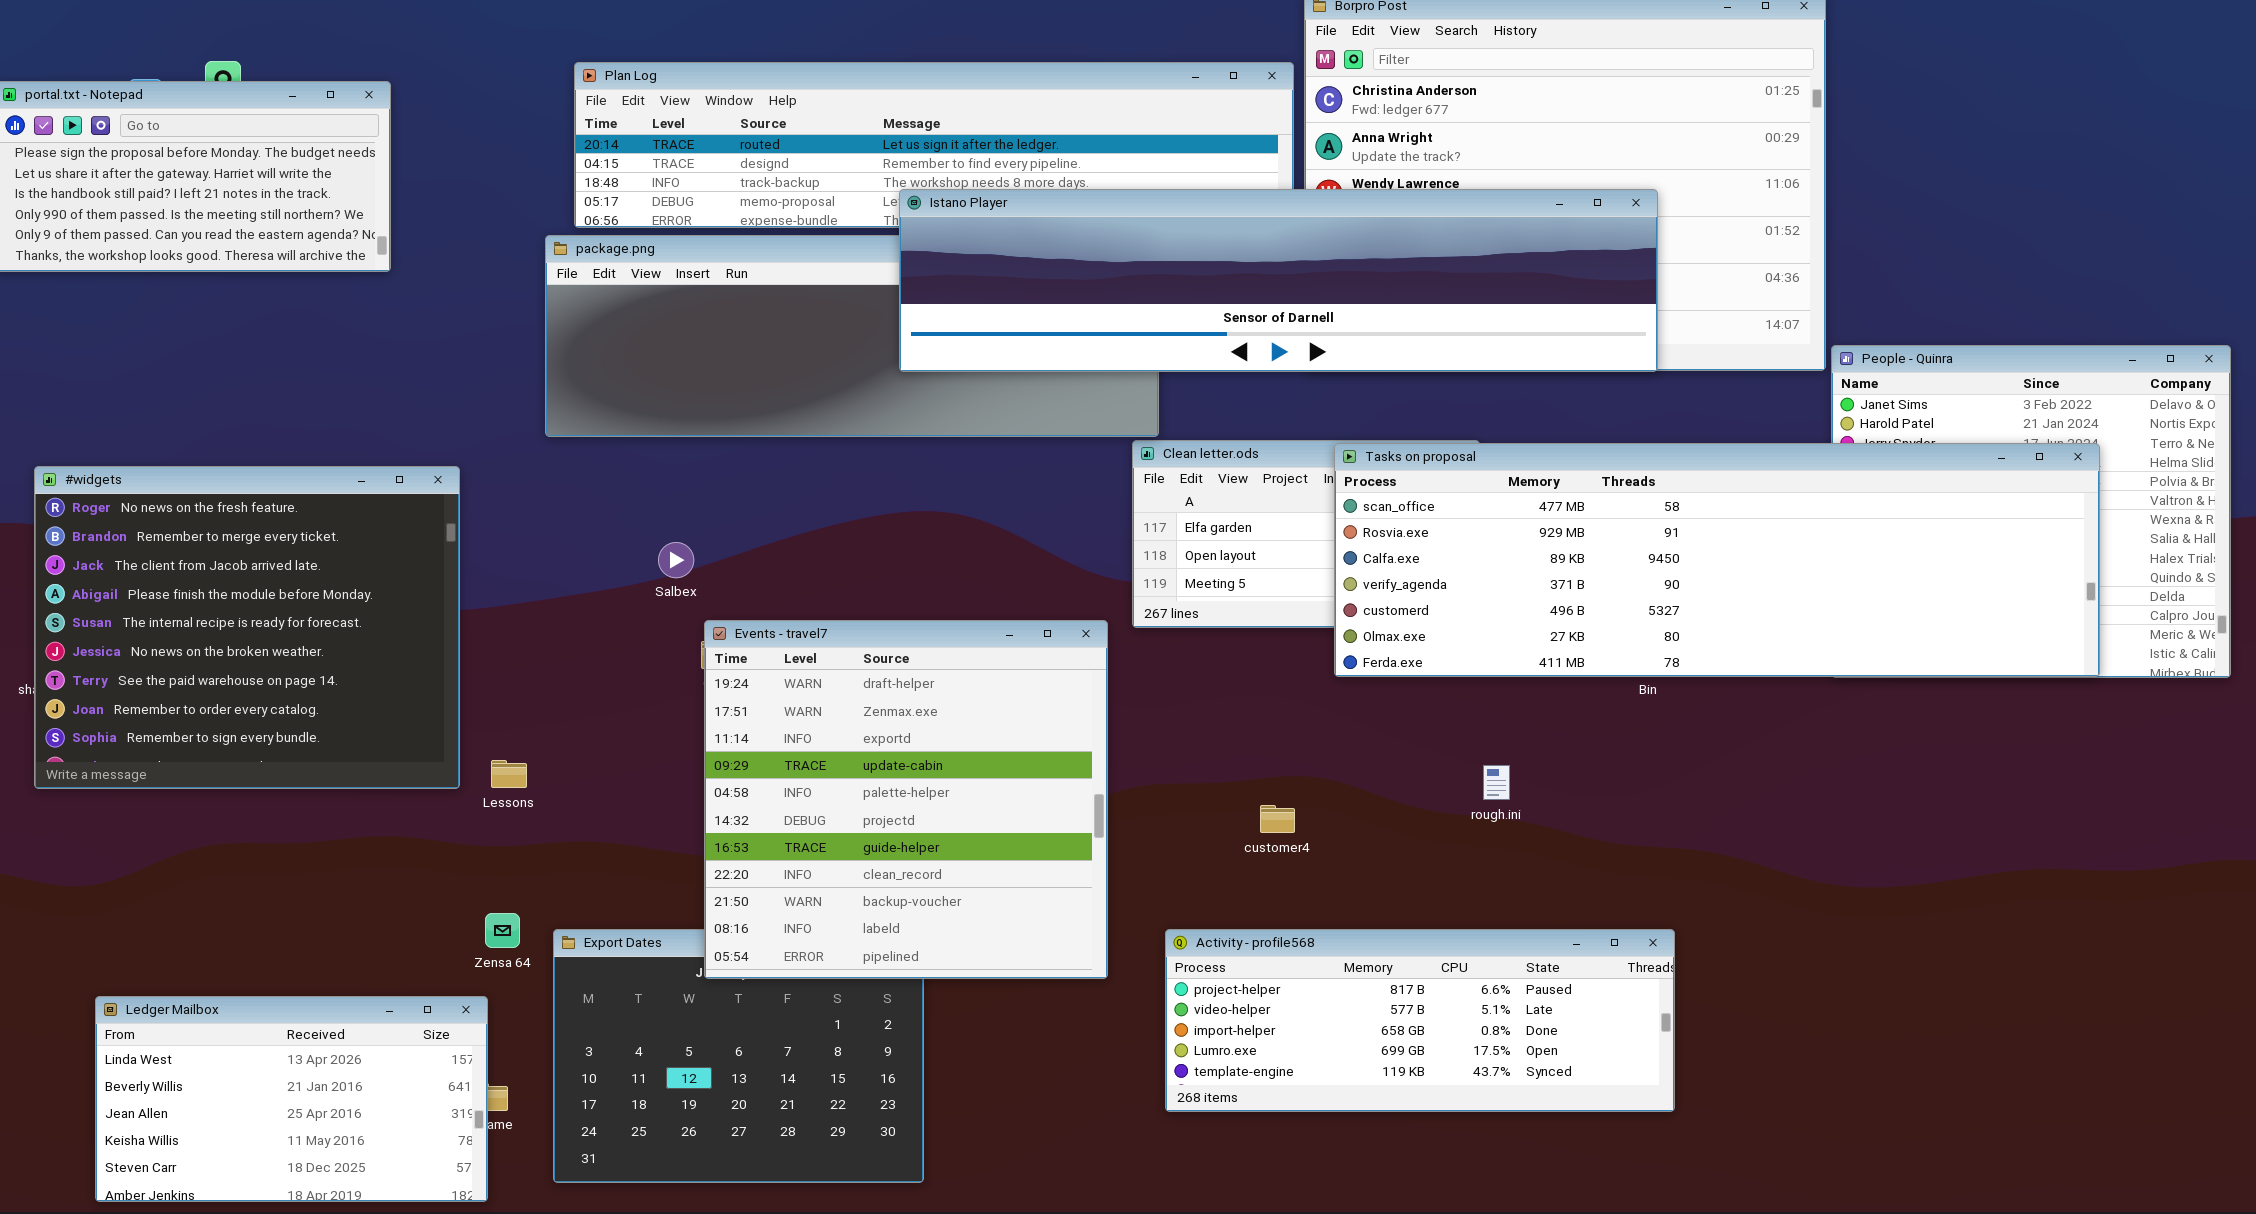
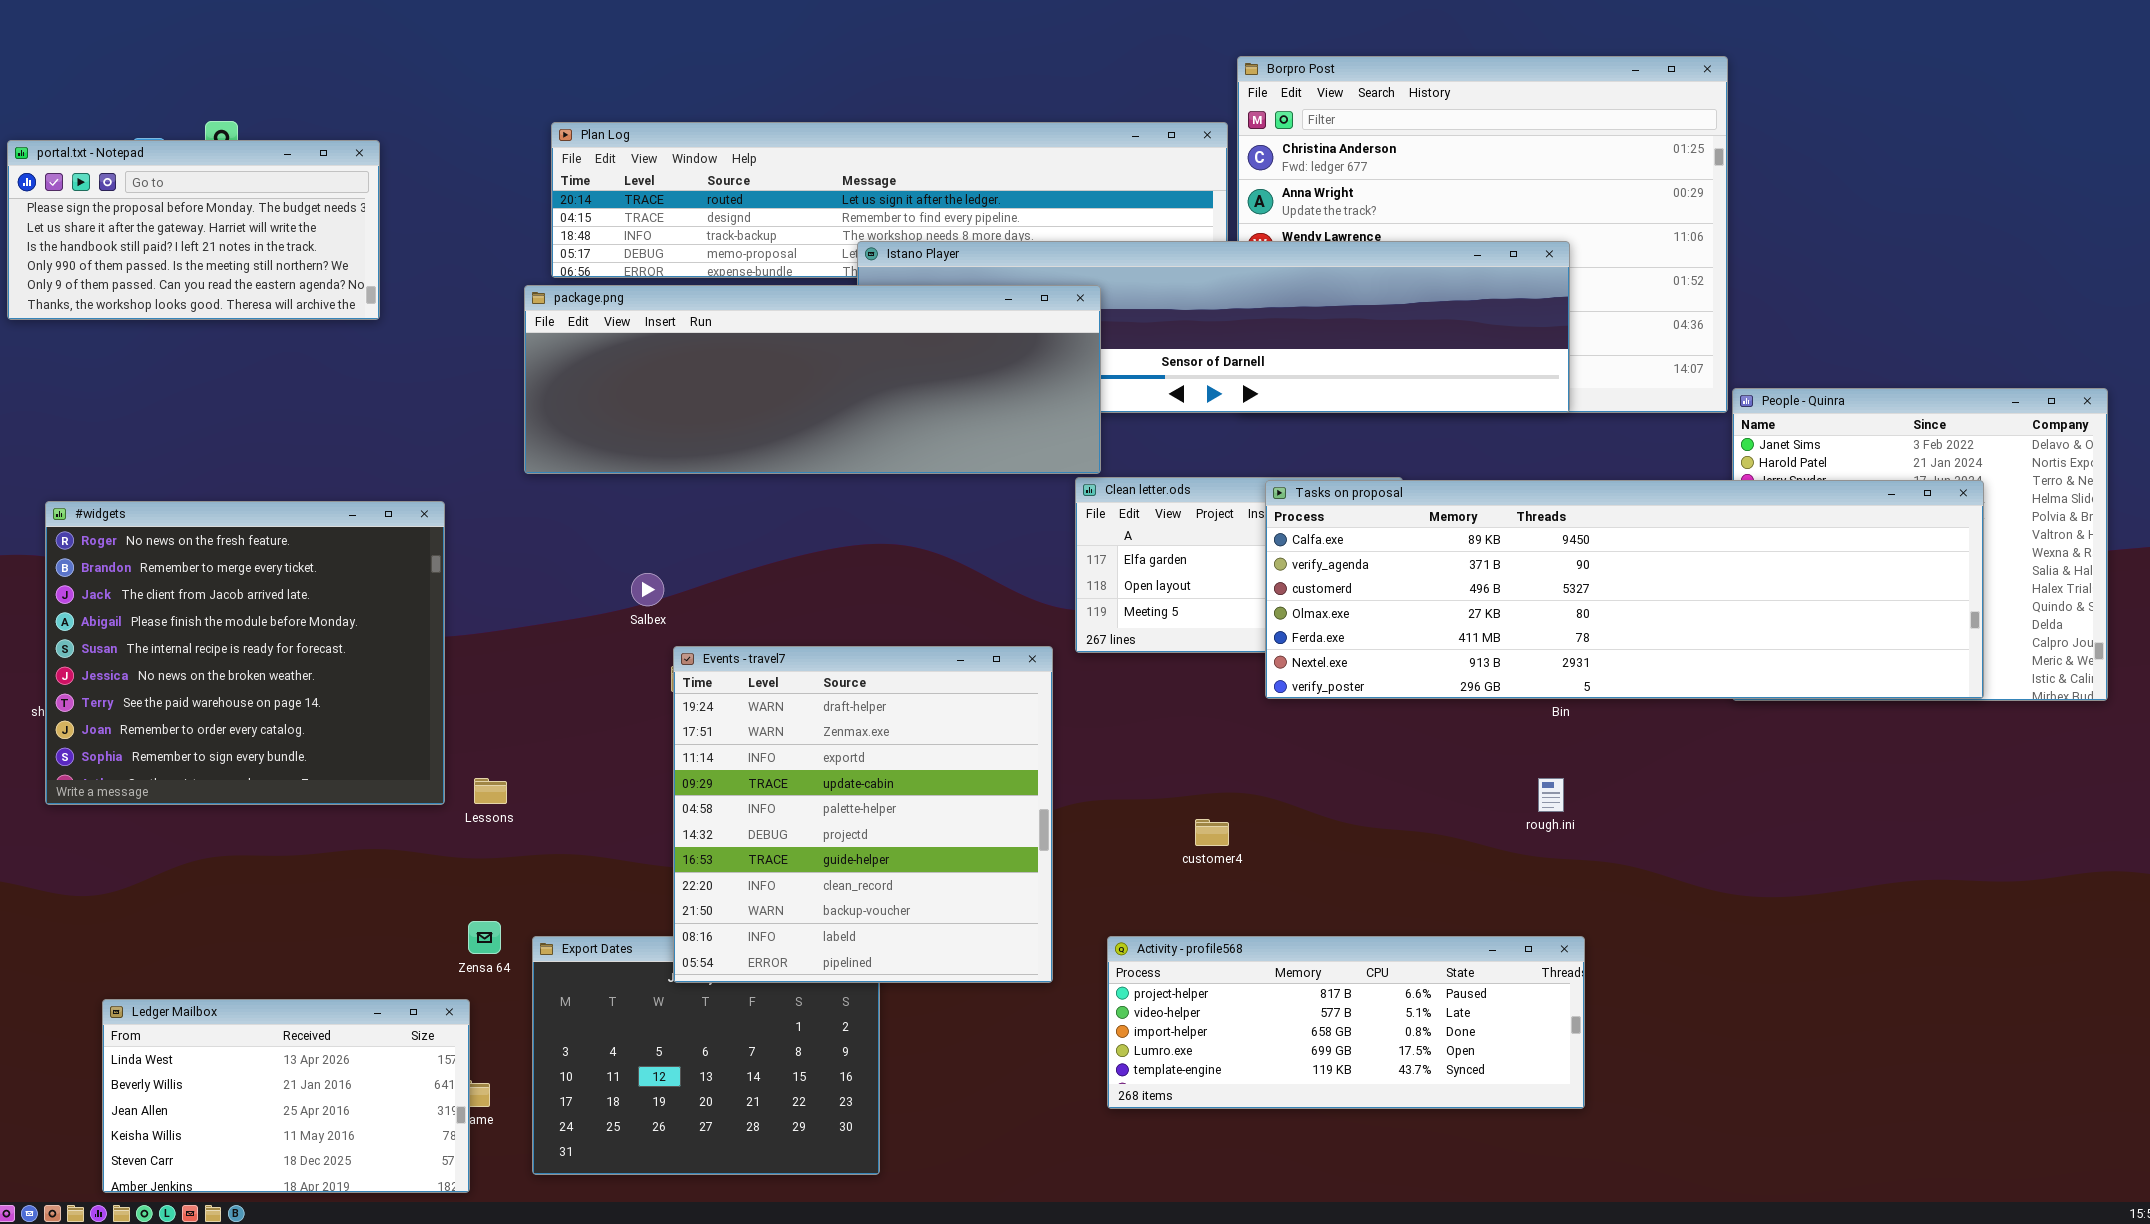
package.png: [545,235,1159,437] -> [524,285,1101,474], raised
Tasks on proposal: [1334,443,2100,677] -> [1265,480,1984,699], scrolled down 2 rows
rough.ini: [1483,765,1510,800] -> [1538,778,1564,812], moved

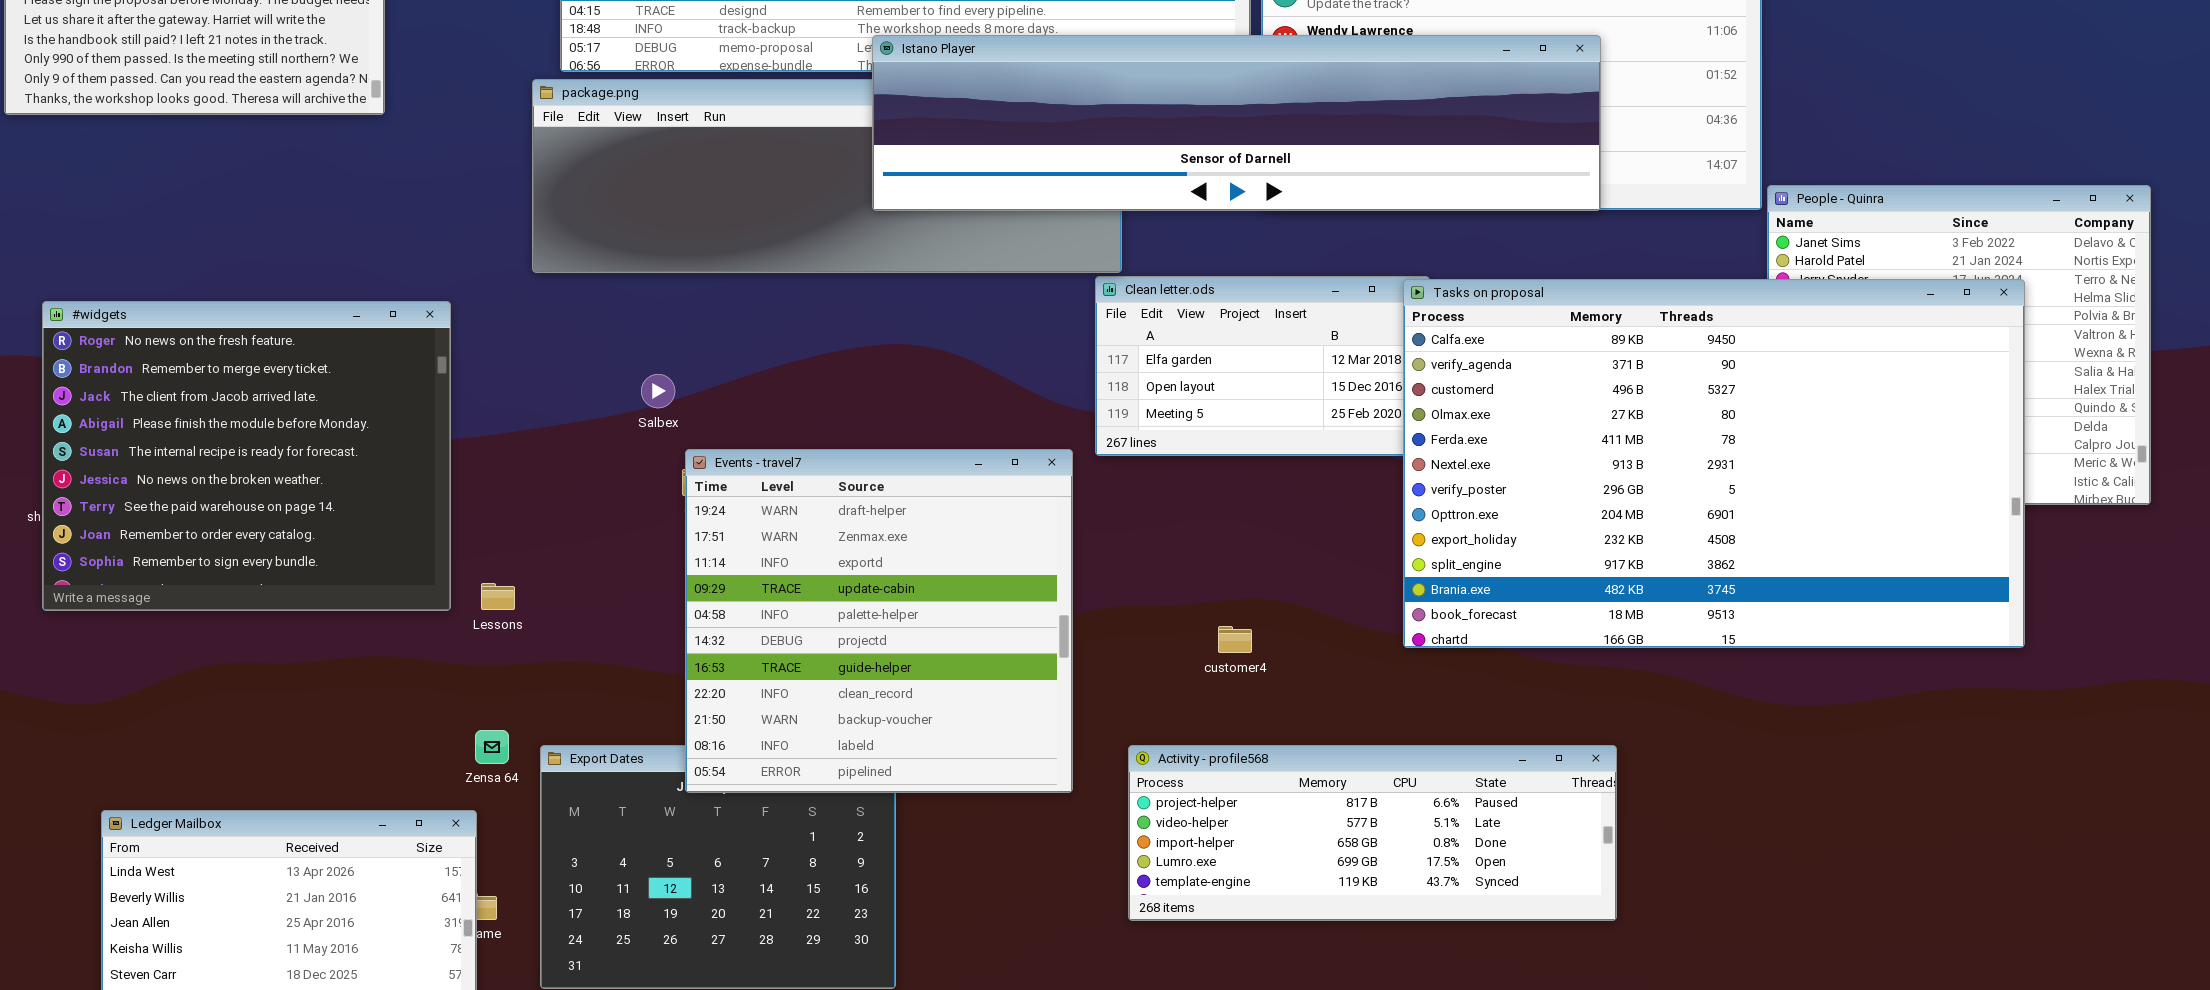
Istano Player: [857,241,1570,413] -> [872,35,1601,211], raised
Tasks on proposal: [1265,480,1984,699] -> [1403,279,2025,648], resized

